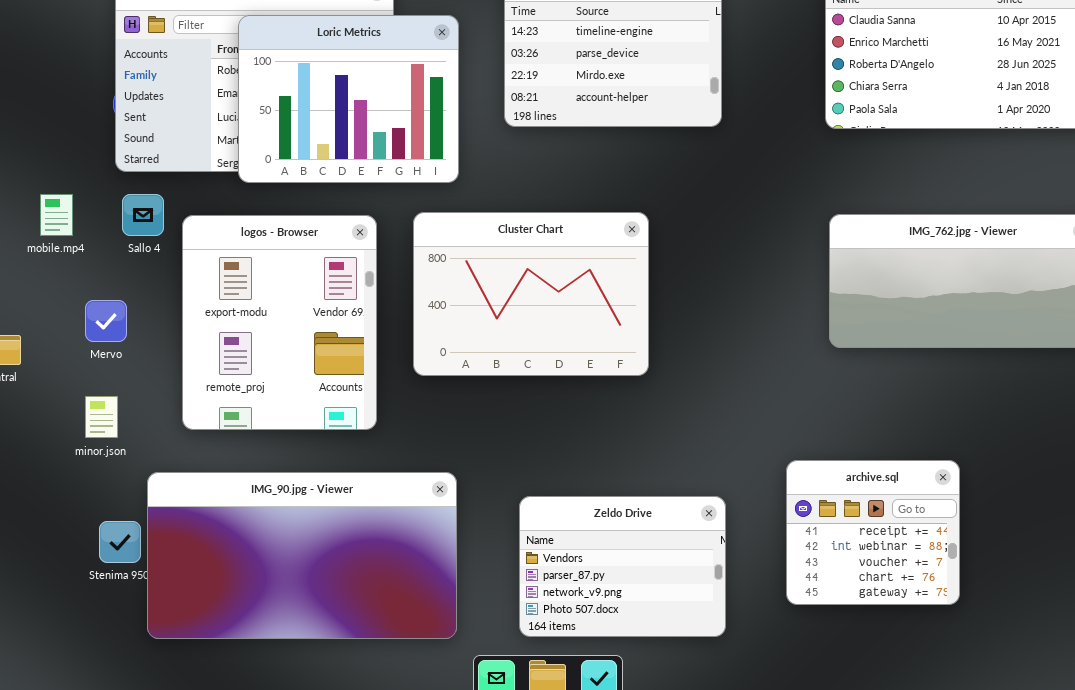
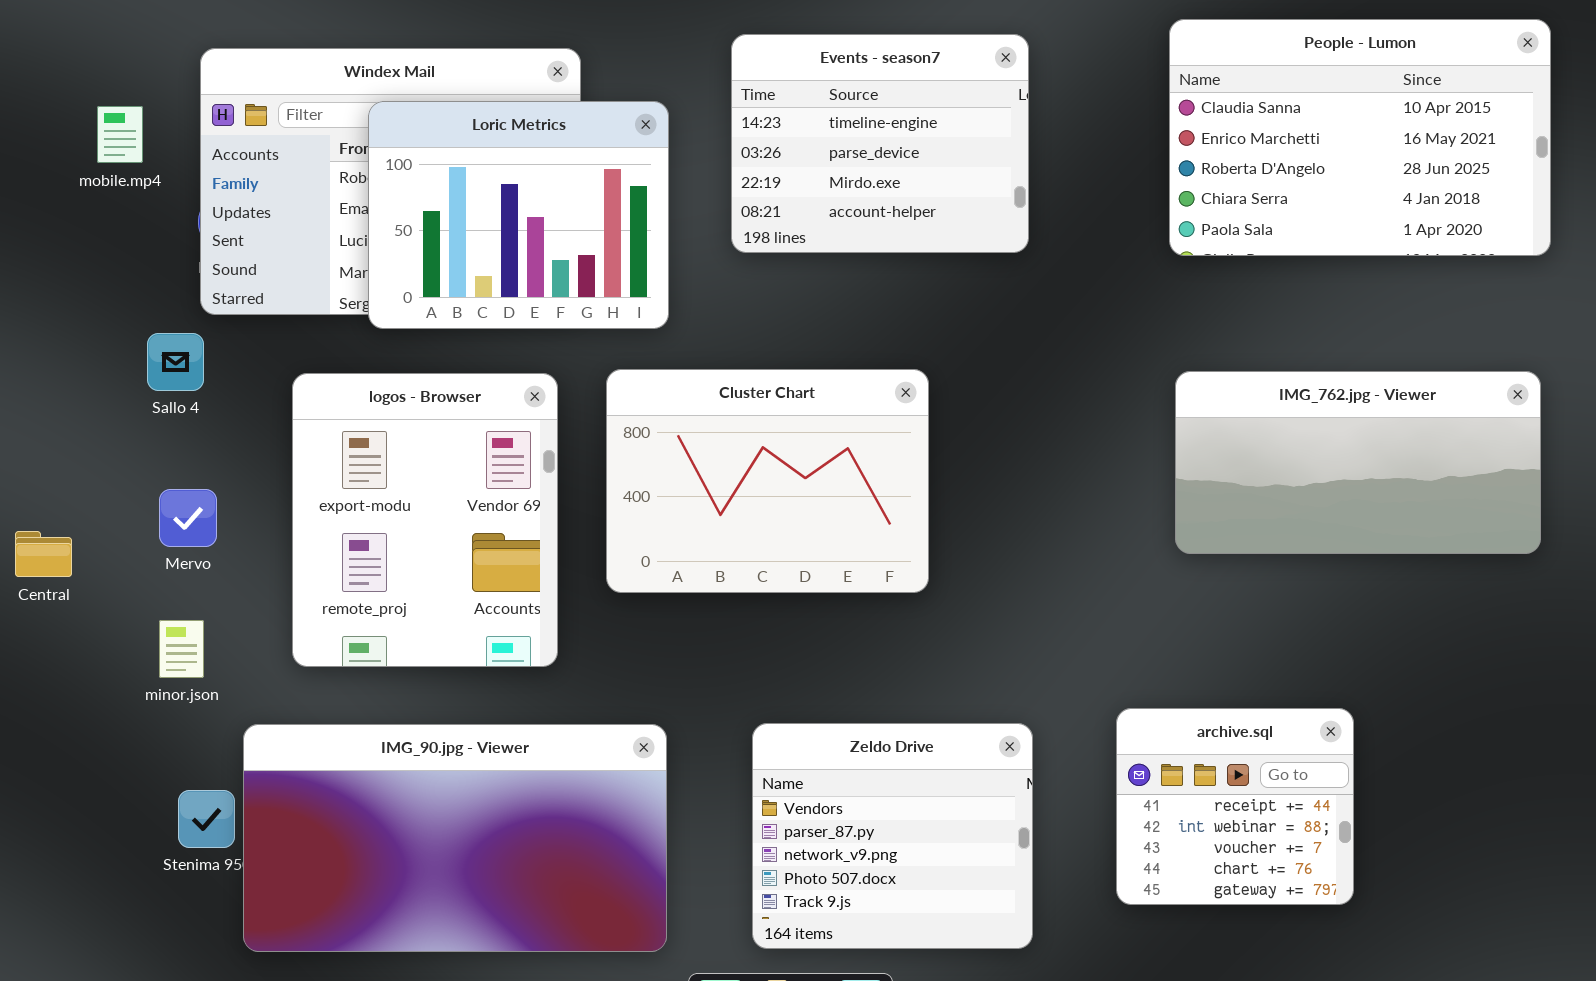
mobile.mp4: [40,194,73,236] -> [97,106,143,163], moved
Sallo 4: [122,194,164,236] -> [147,333,204,391], moved
Zeldo Drive: [519,496,726,637] -> [752,723,1033,949], resized

